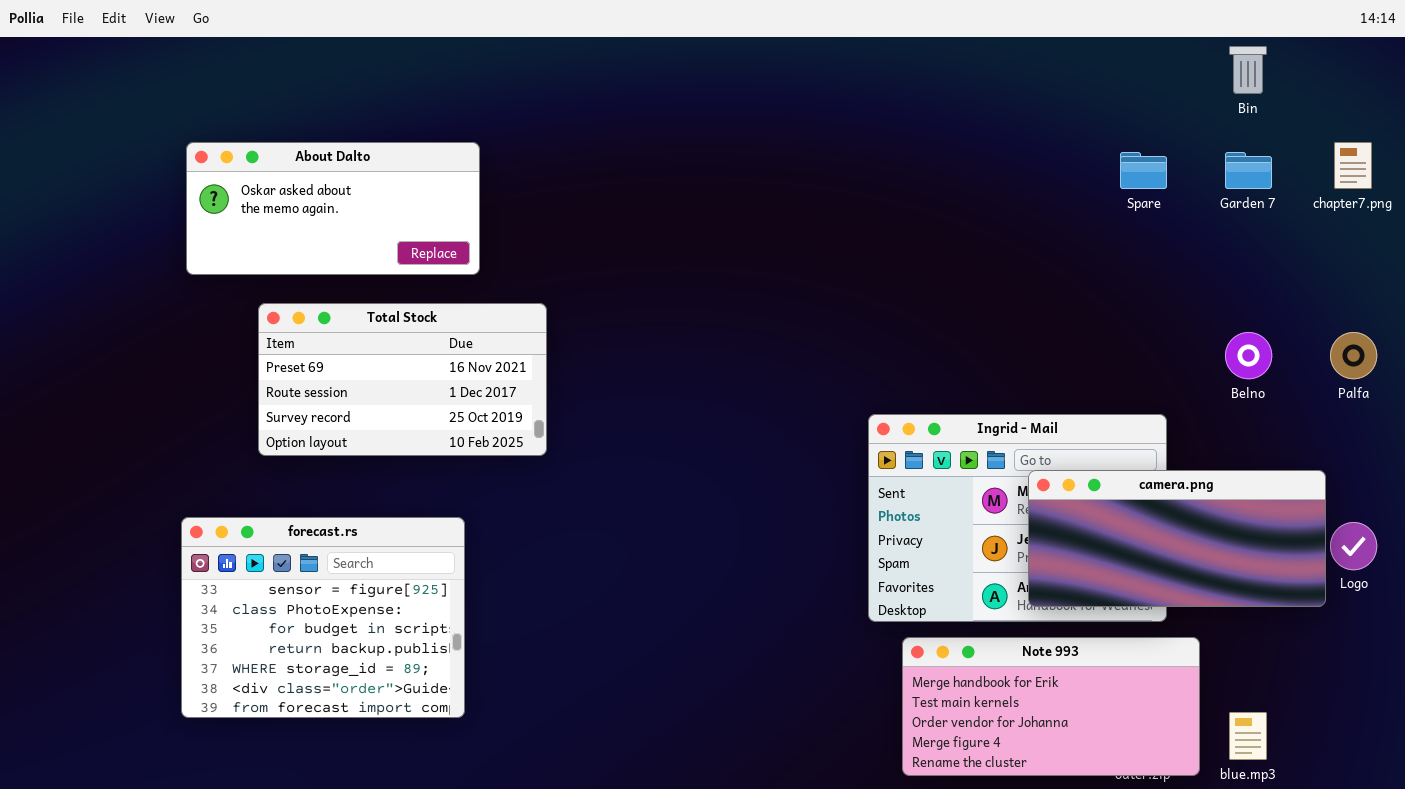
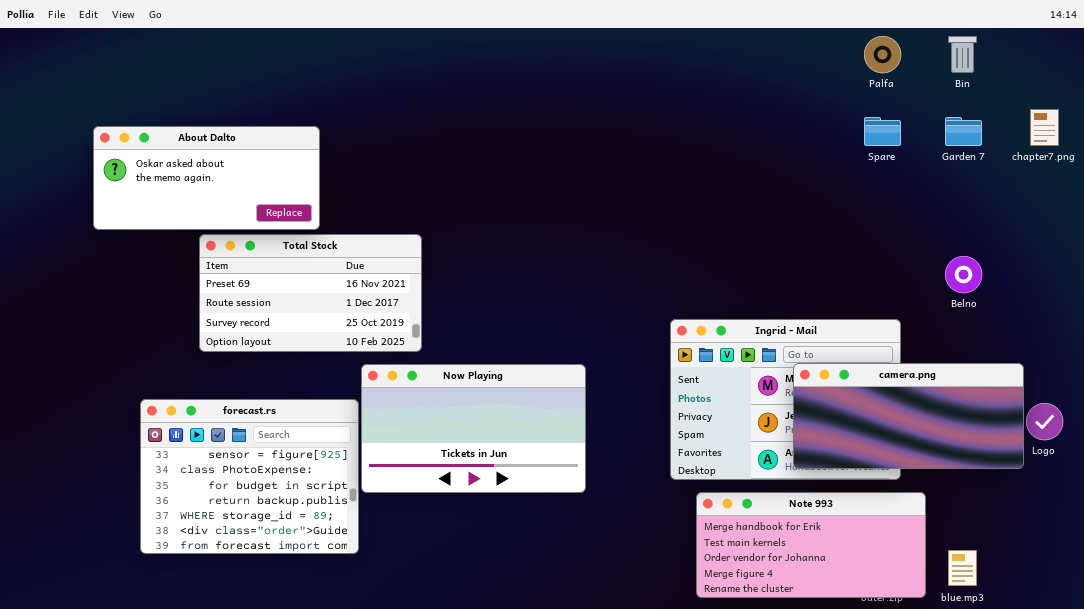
About Dalto: [186,142,480,275] -> [93,126,320,230], moved
Palfa: [1330,332,1377,379] -> [864,36,901,73], moved
Now Playing: none -> [361,364,586,493], opened

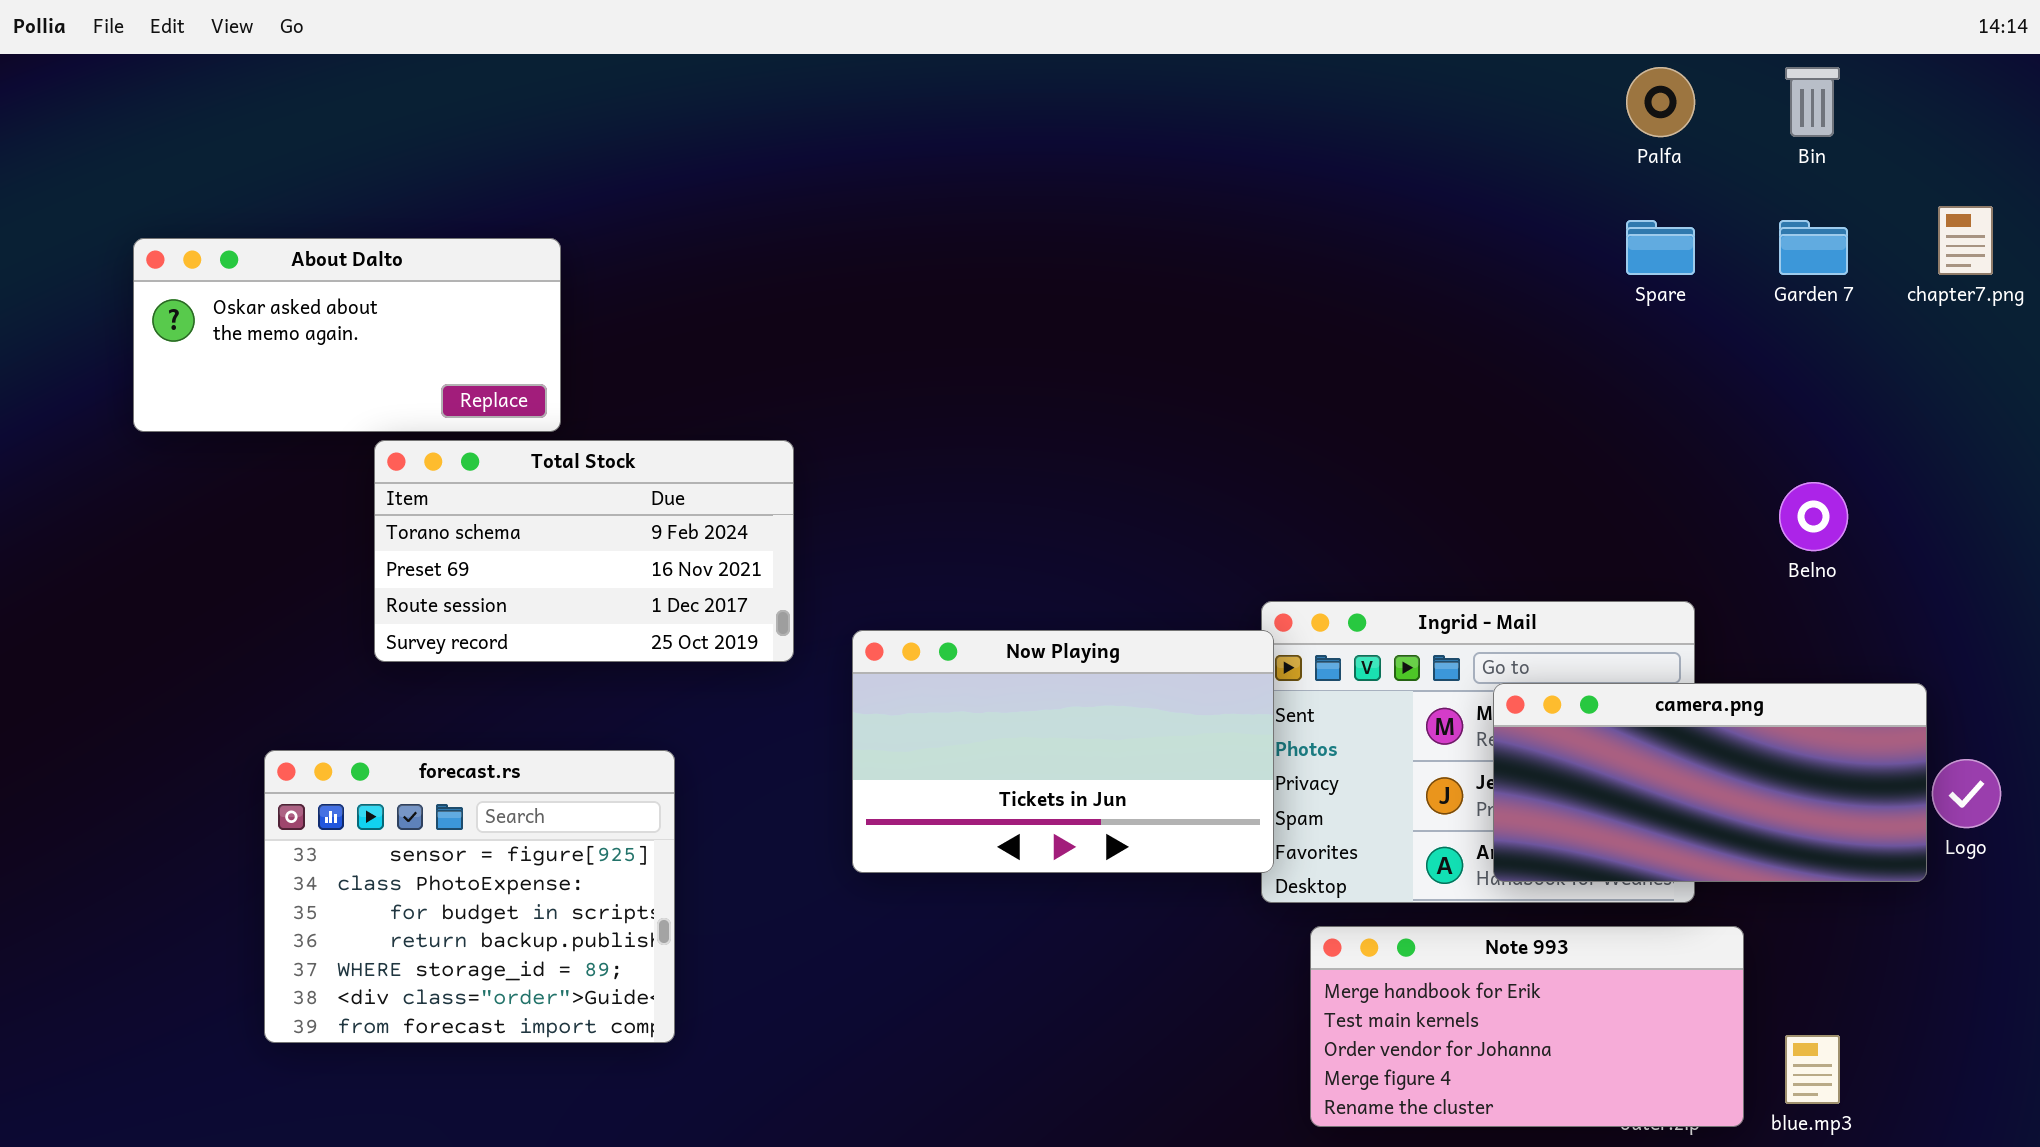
About Dalto: [93,126,320,230] -> [133,238,561,432], moved
Total Stock: [199,234,422,352] -> [374,440,794,662], scrolled up 1 row
Now Playing: [361,364,586,493] -> [852,630,1274,873], moved

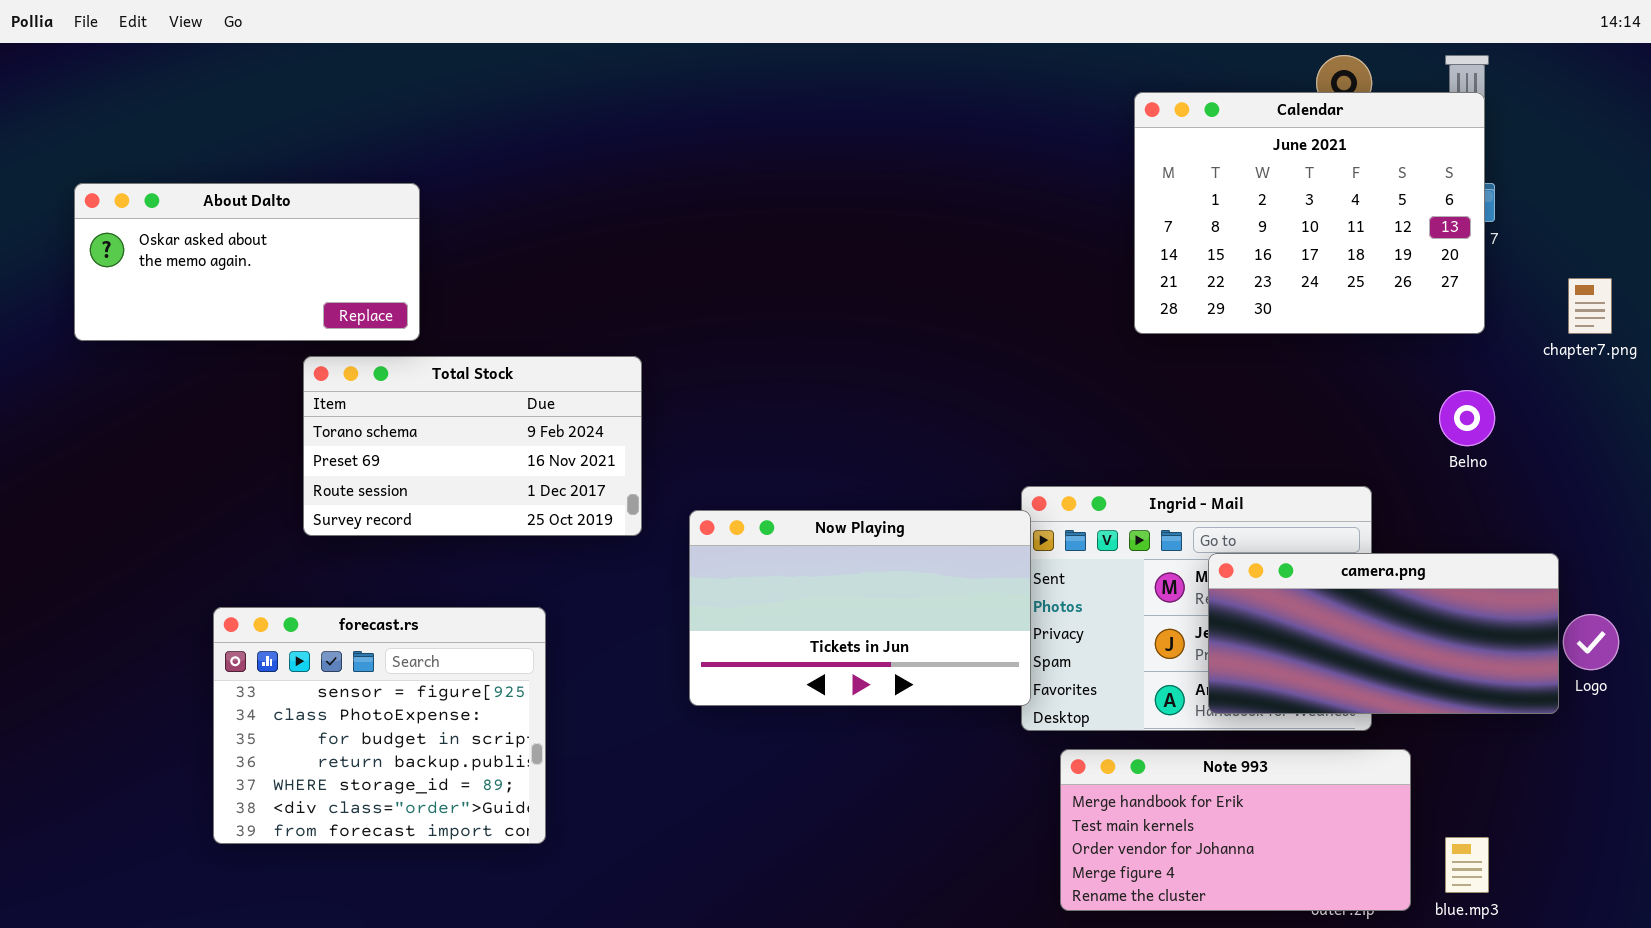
Calendar: none -> [1134,92,1485,334], opened
chapter7.png: [1938,206,1993,275] -> [1568,278,1612,334], moved
About Dalto: [133,238,561,432] -> [74,183,420,341], moved

